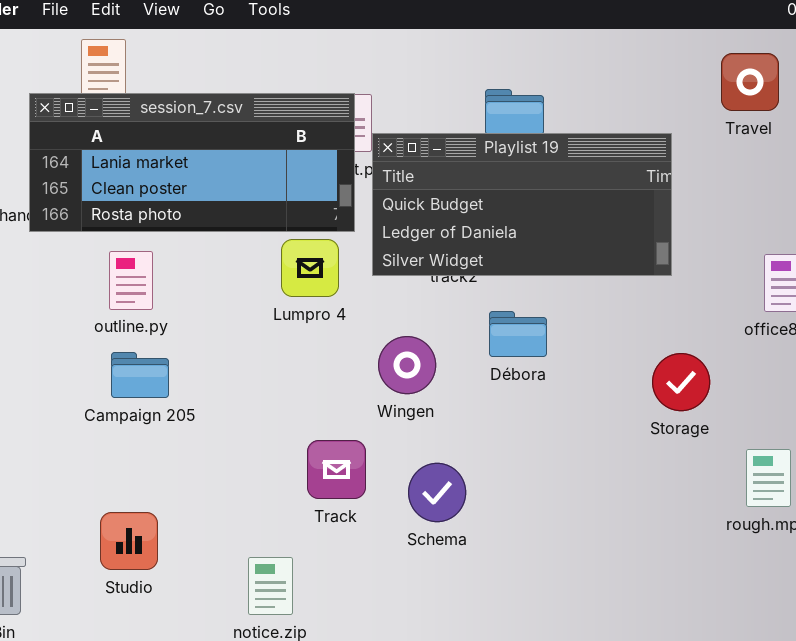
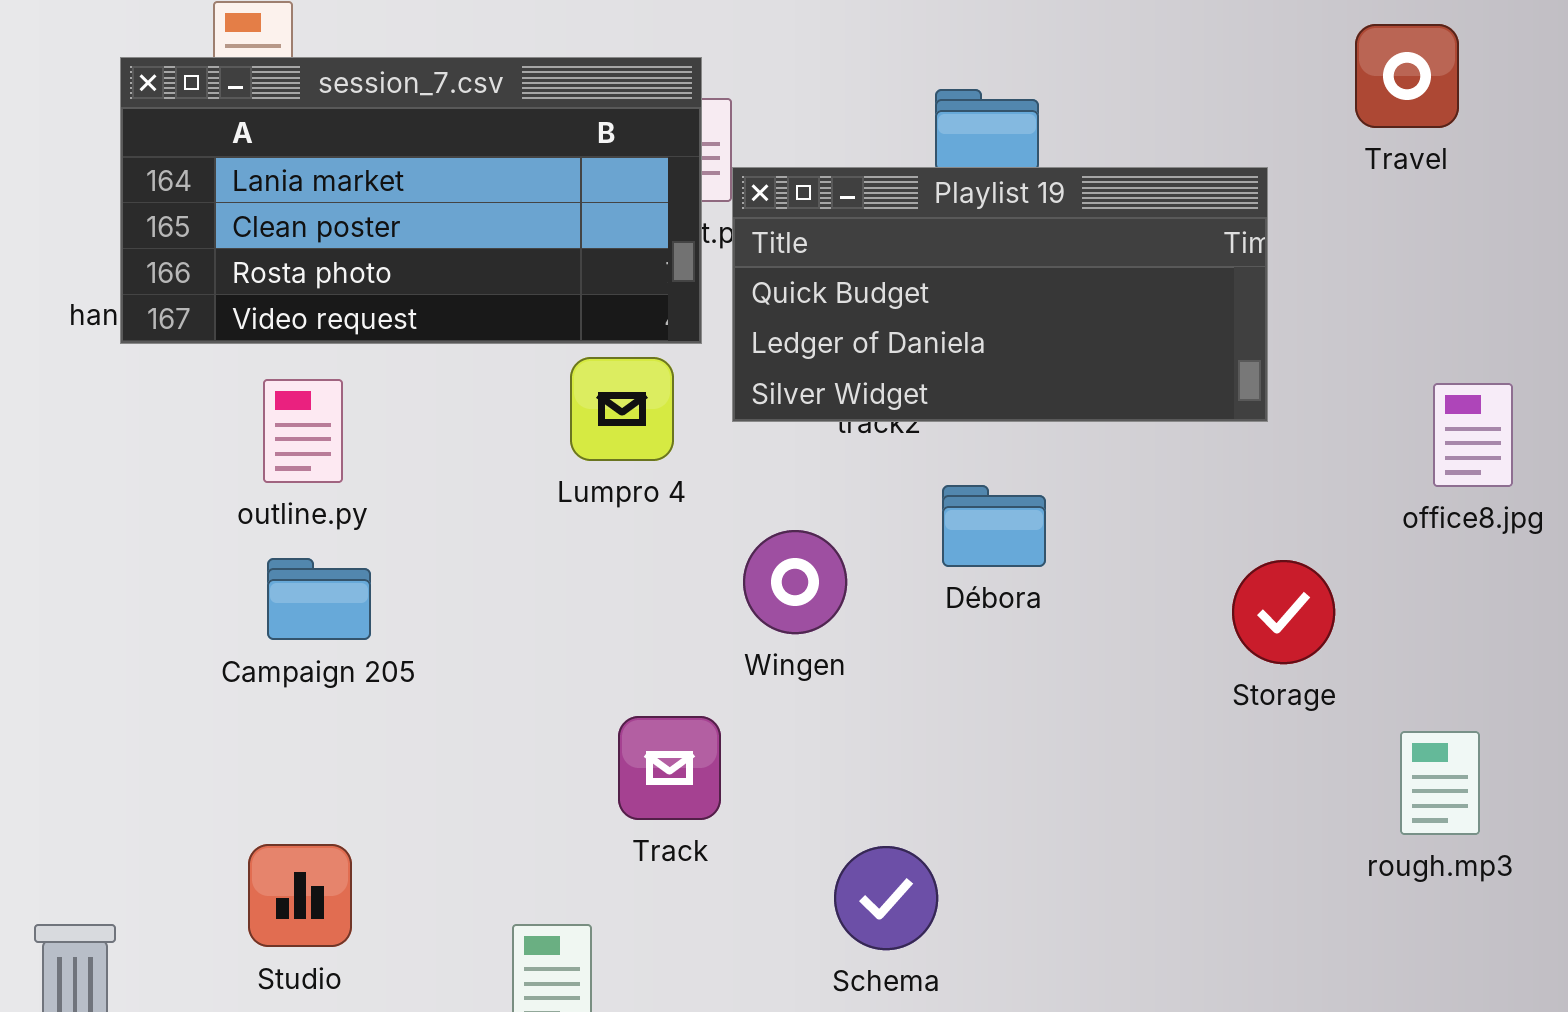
session_7.csv: [29,93,355,232] -> [120,57,702,344], resized
Schema: [408,463,466,522] -> [834,846,938,950], moved

